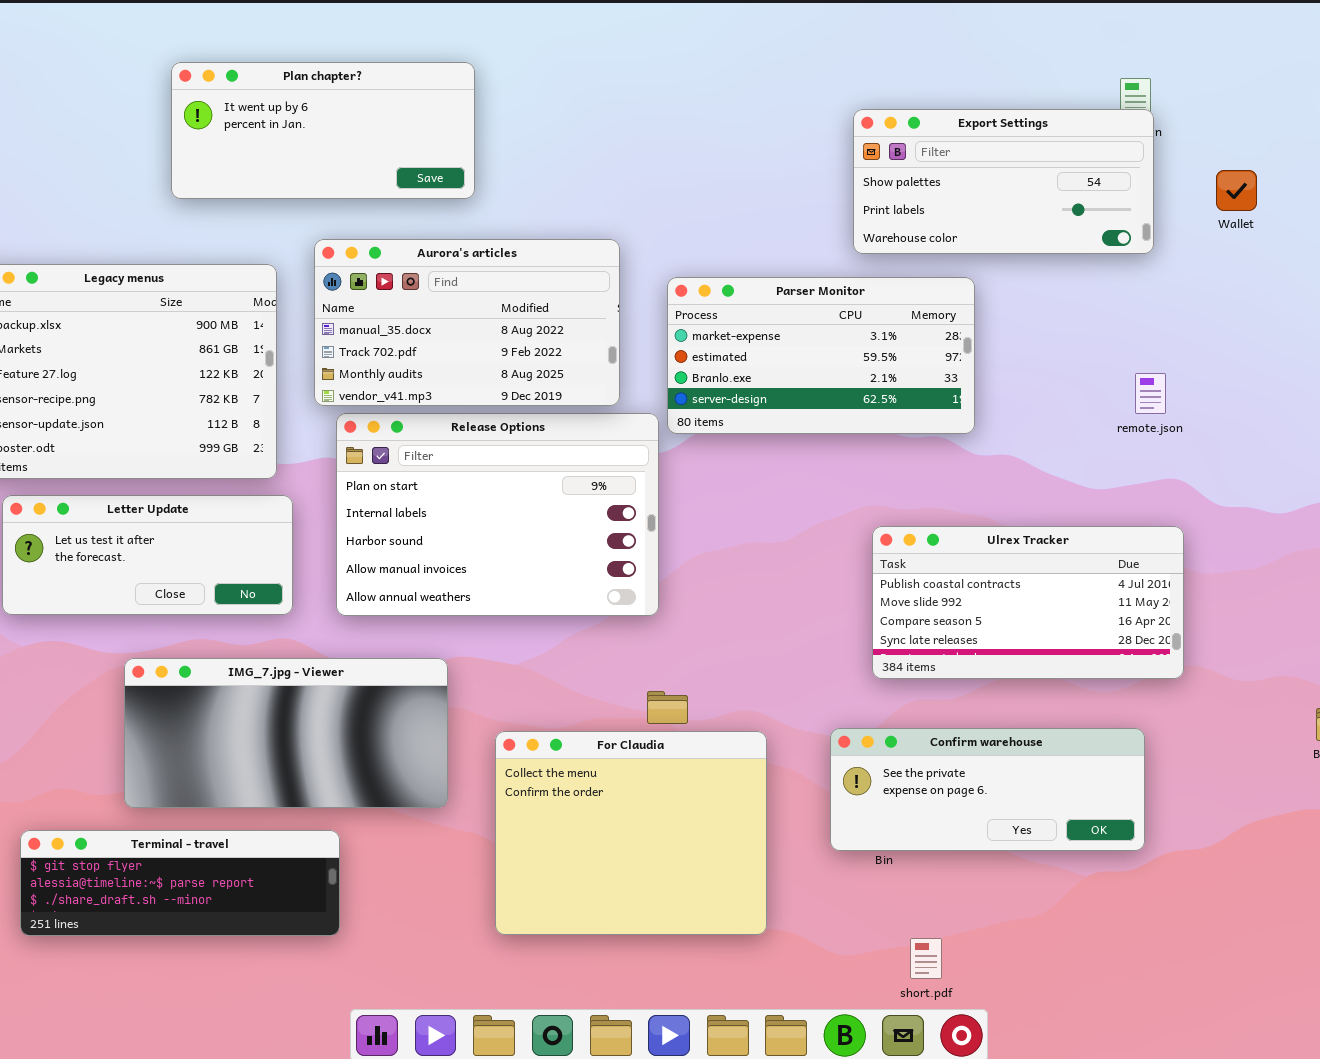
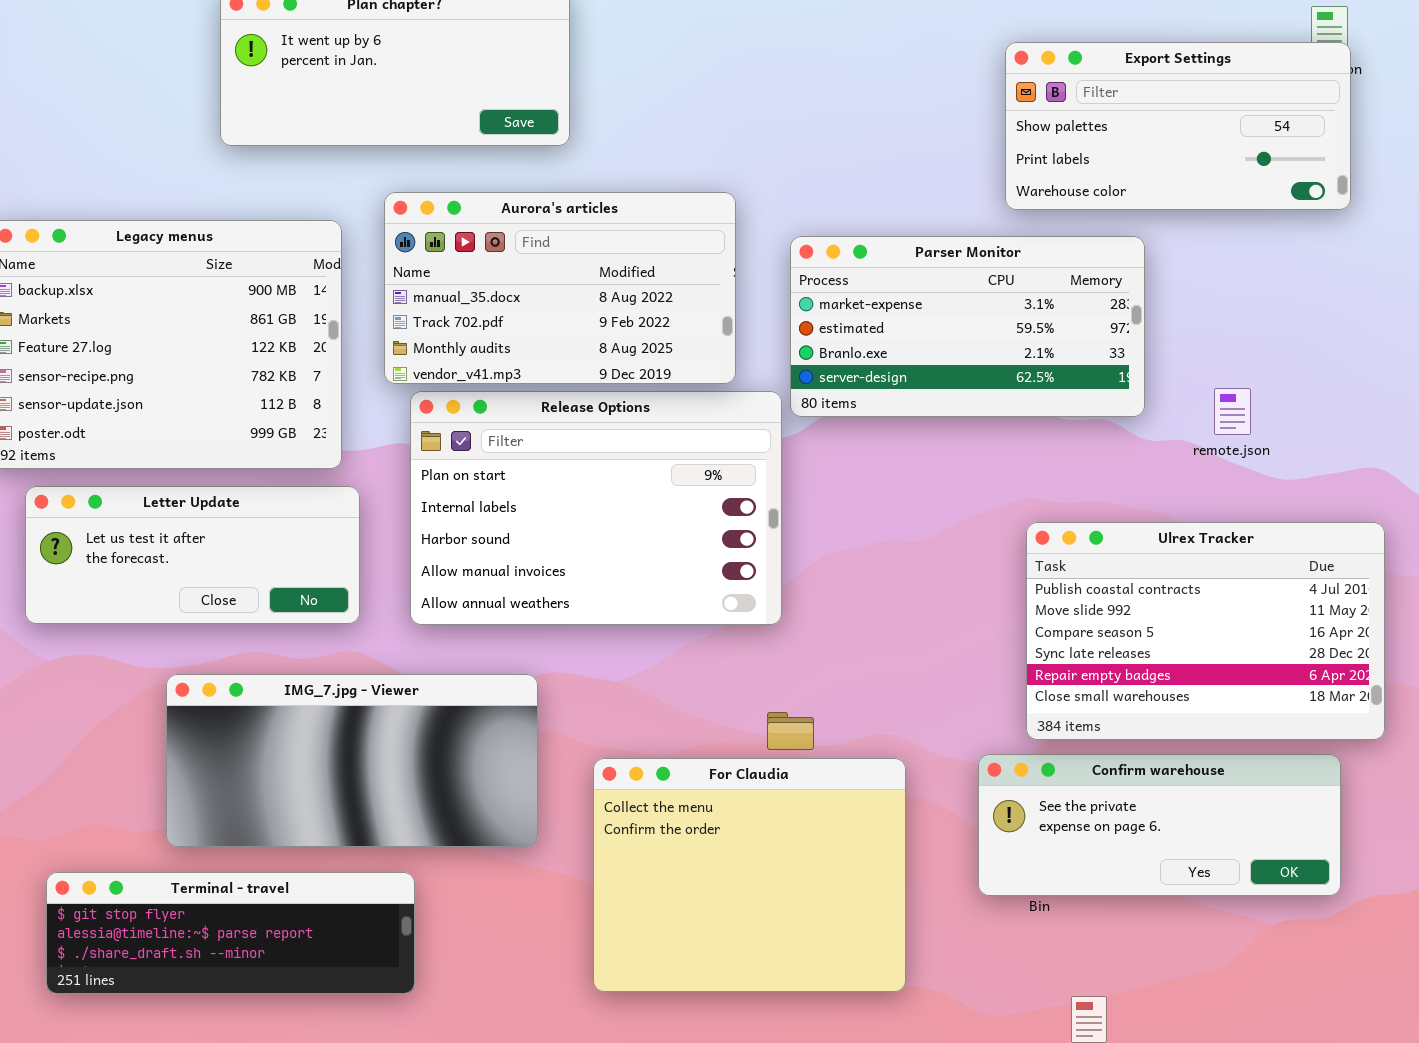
remote.json: [1135,373,1166,414] -> [1214,388,1251,435], moved
Ulrex Tracker: [872,526,1184,679] -> [1026,522,1385,740], resized

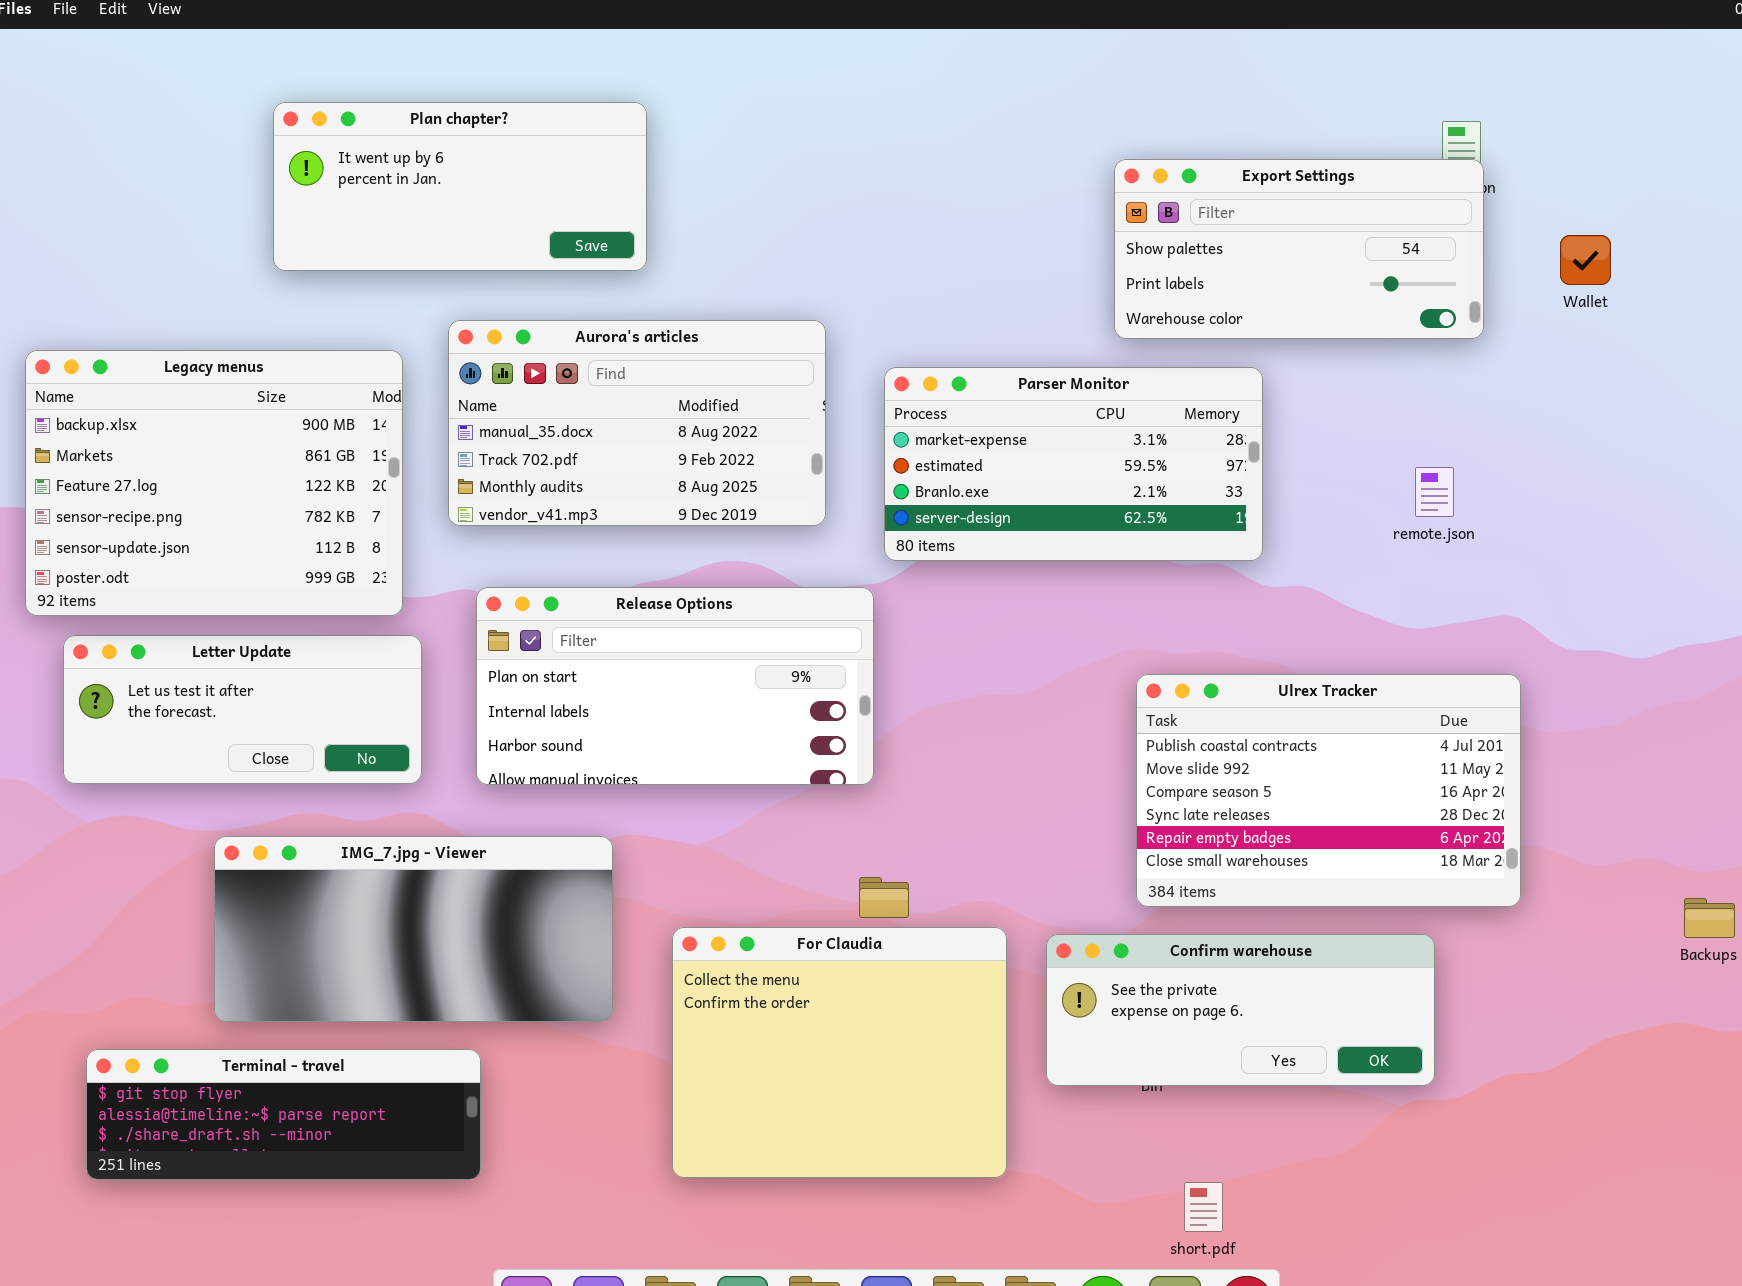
remote.json: [1214,388,1251,435] -> [1415,467,1454,517], moved
Release Options: [410,391,782,625] -> [476,587,874,785], resized
Confirm warehouse: [978,754,1341,896] -> [1046,934,1435,1086], moved

